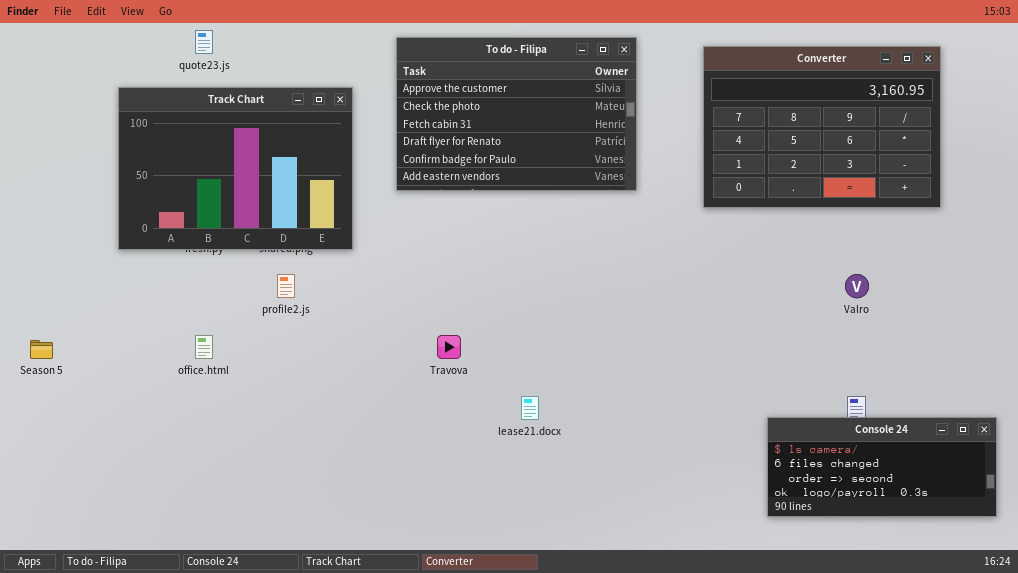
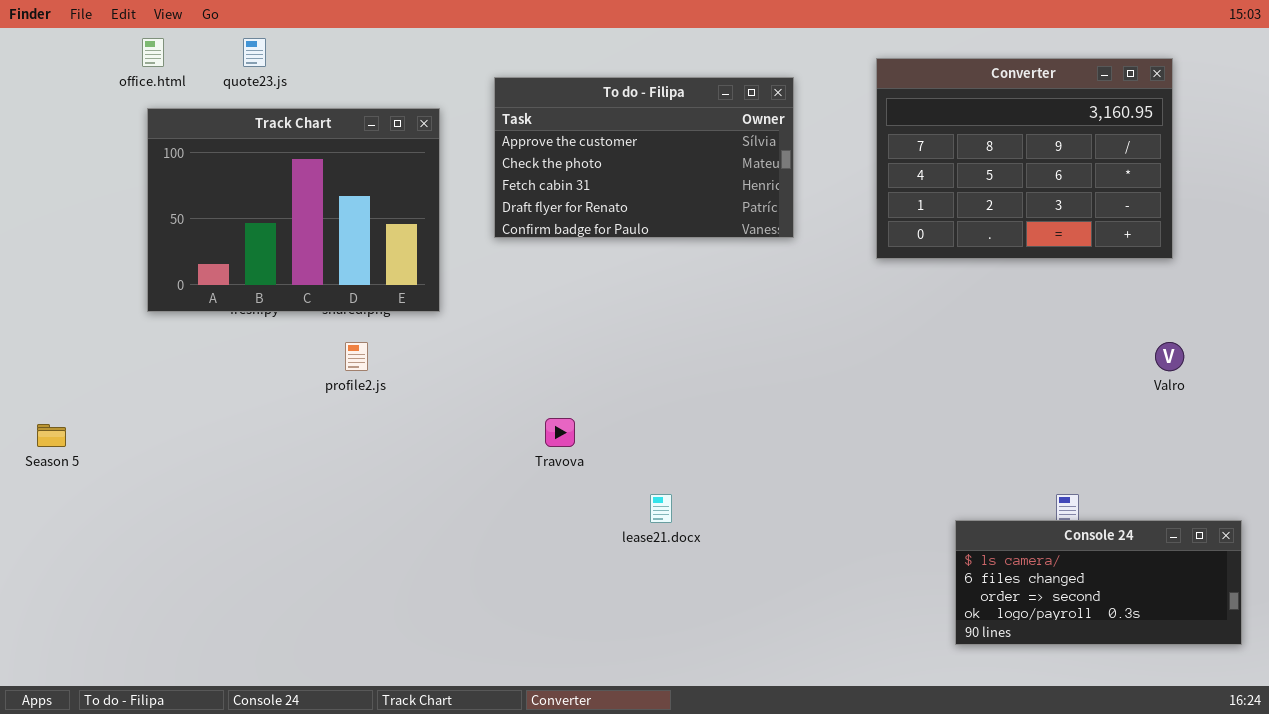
To do - Filipa: [396,37,637,191] -> [494,77,794,238], resized
Valro: [845,274,869,298] -> [1155,342,1184,371], moved
office.html: [195,335,213,359] -> [142,38,164,67], moved

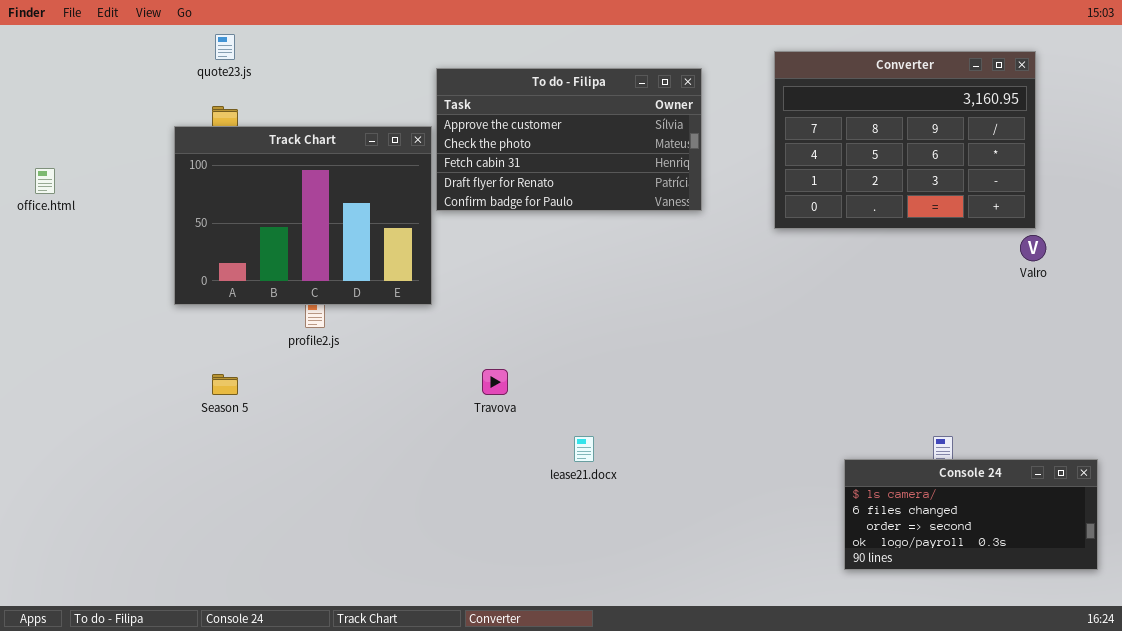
office.html: [142,38,164,67] -> [35,168,55,194], moved
Track Chart: [147,108,440,312] -> [174,126,432,305], moved
Valro: [1155,342,1184,371] -> [1020,235,1046,261], moved
Season 5: [37,424,66,447] -> [212,374,238,395], moved

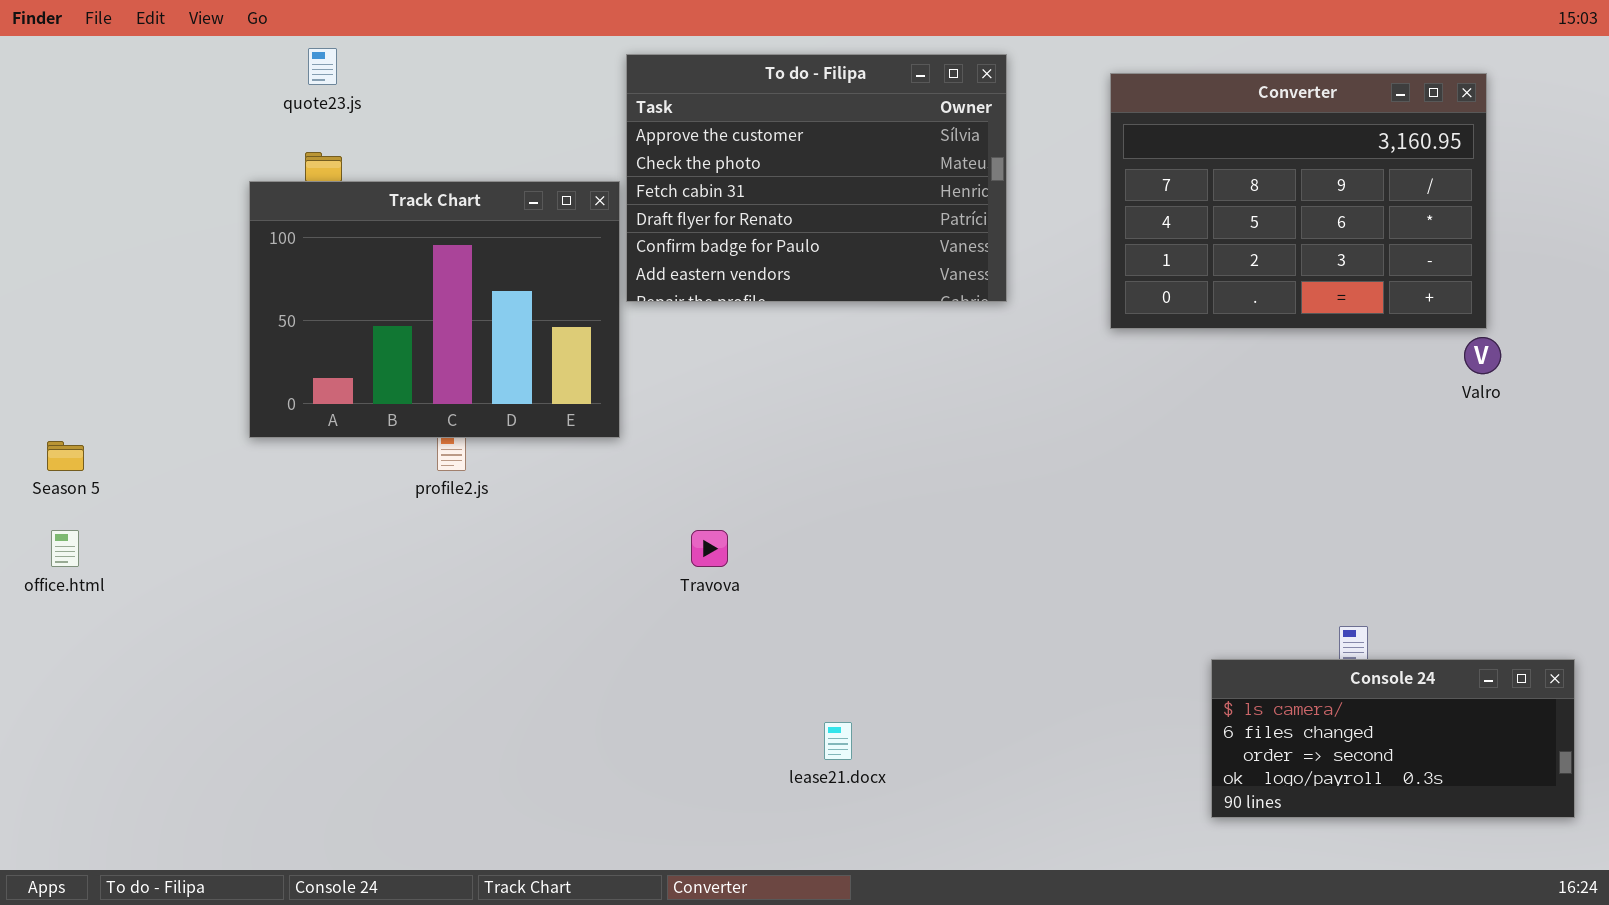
To do - Filipa: [436,68,702,211] -> [626,54,1007,302], resized
office.html: [35,168,55,194] -> [51,530,79,567], moved
Season 5: [212,374,238,395] -> [47,441,84,471], moved
lease21.docx: [574,436,594,462] -> [824,722,852,760], moved

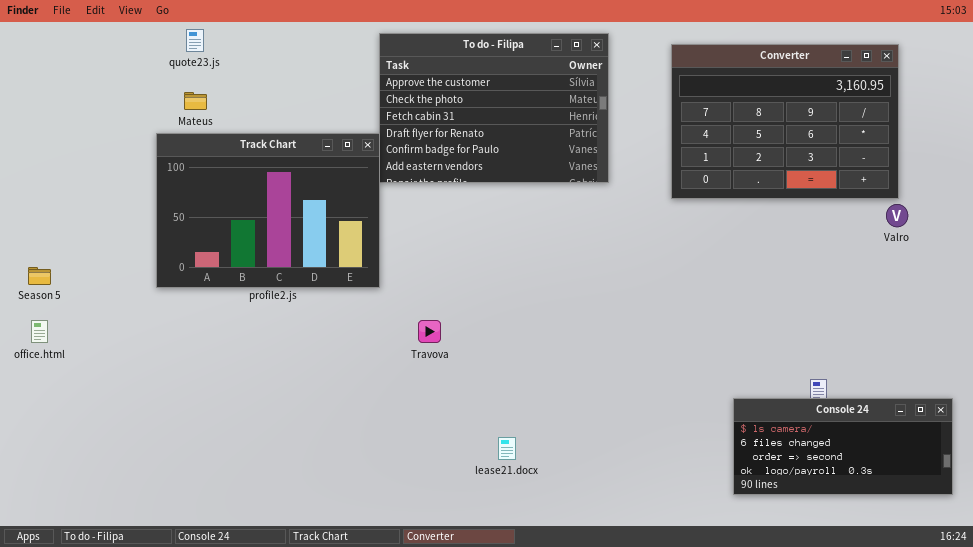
Track Chart: [249,181,620,438] -> [156,133,380,288], moved

